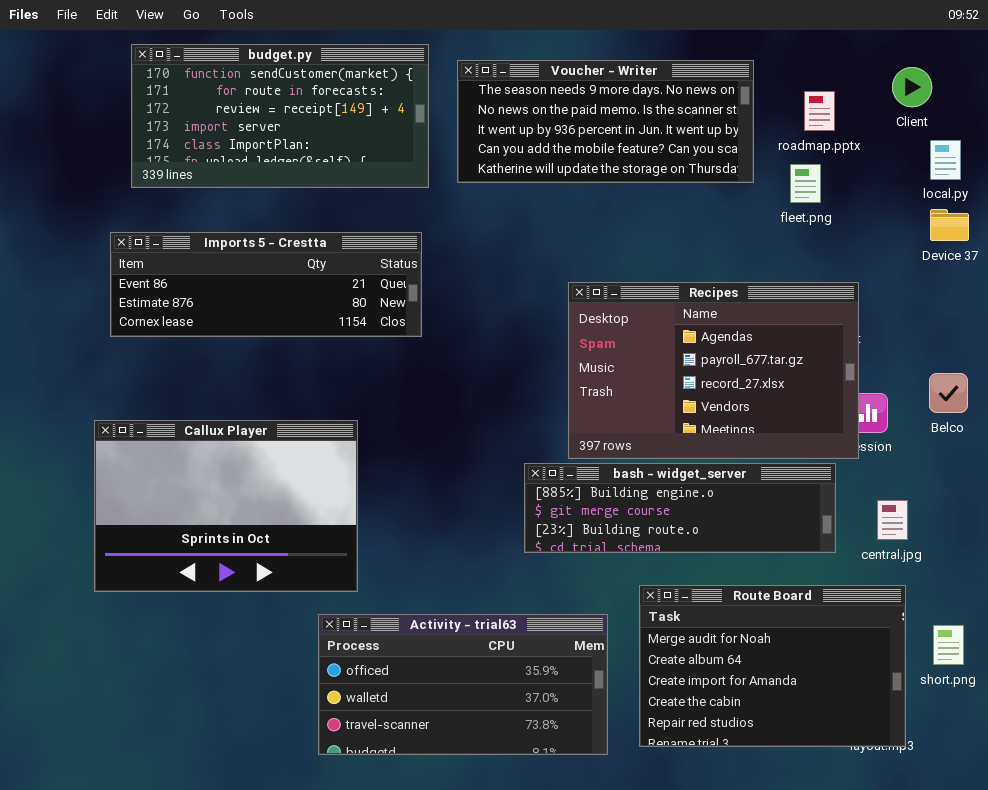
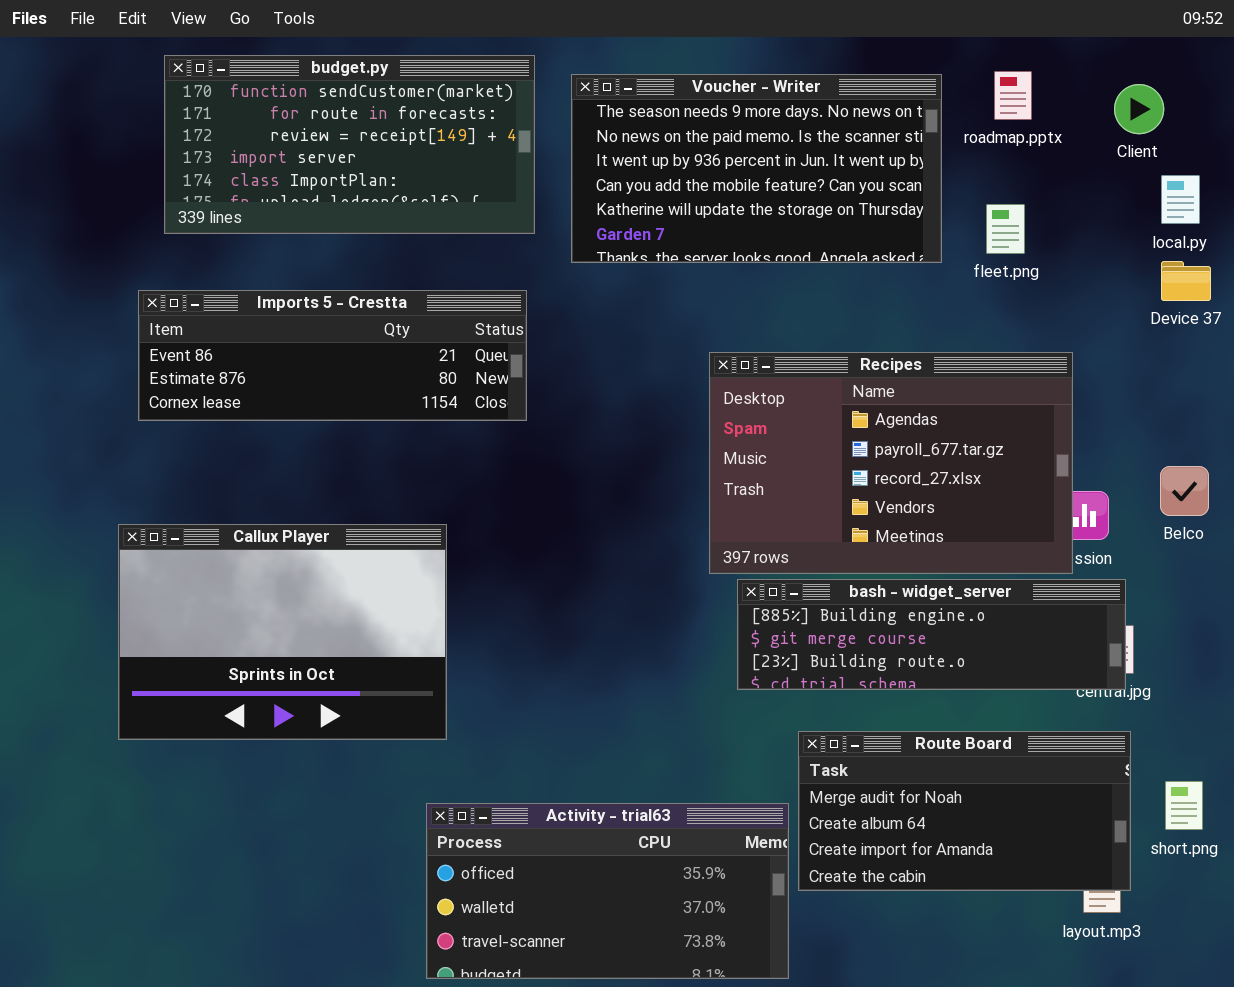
Voucher - Writer: [457,60,754,183] -> [571,74,942,263], resized
roadmap.pptx: [804,91,835,131] -> [994,71,1032,120], moved
bash - widget_server: [524,463,836,553] -> [737,579,1126,690], moved
Route Board: [639,585,906,747] -> [798,731,1131,891], resized
Activity - trial63: [318,614,608,755] -> [426,803,789,979], moved

